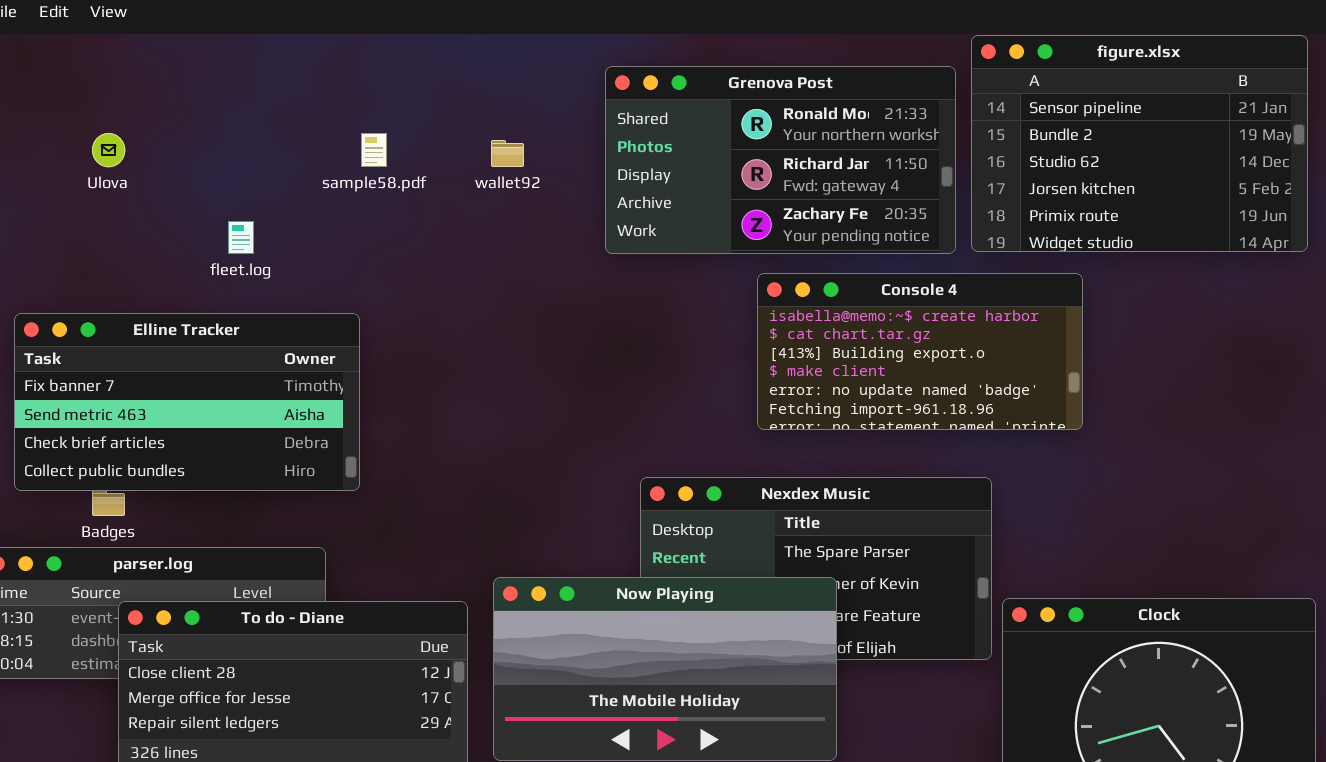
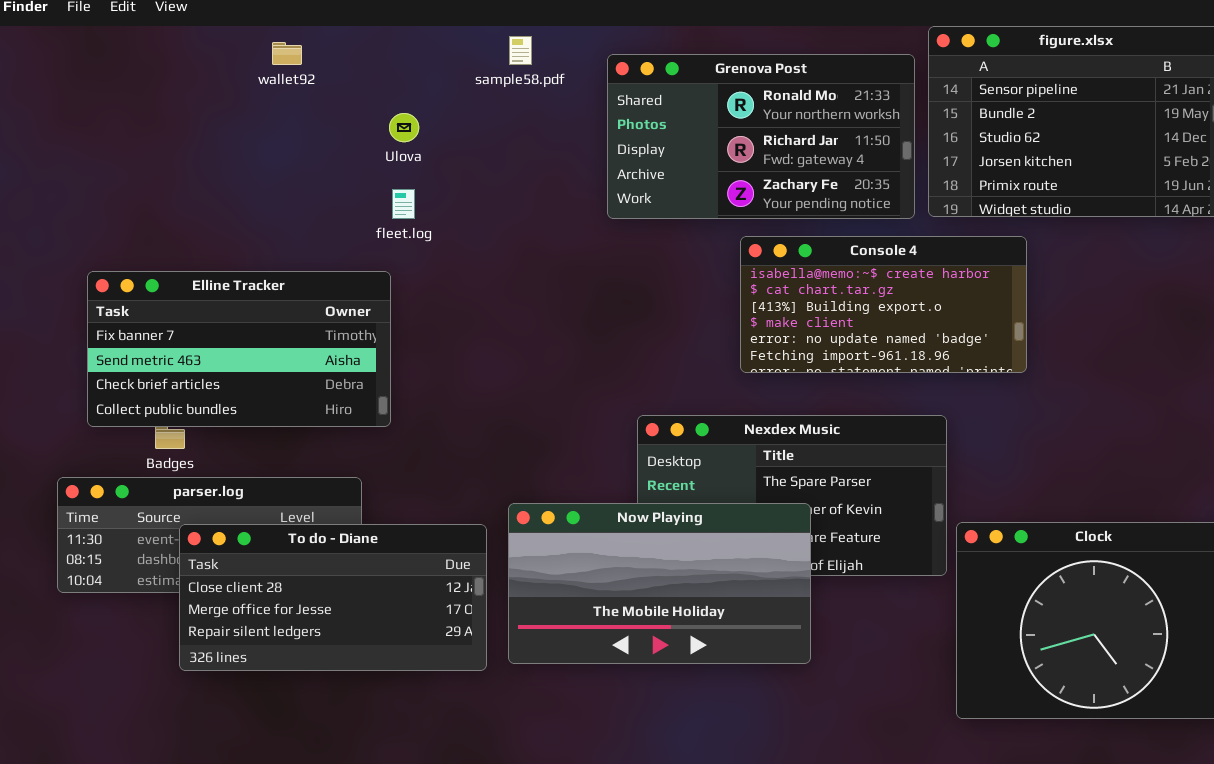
Ulova: [92,133,125,167] -> [389,113,419,142], moved
sample58.pdf: [361,133,387,167] -> [509,36,532,65], moved
wallet92: [491,140,524,167] -> [272,42,302,65], moved
fleet.log: [228,221,254,254] -> [392,189,415,219], moved

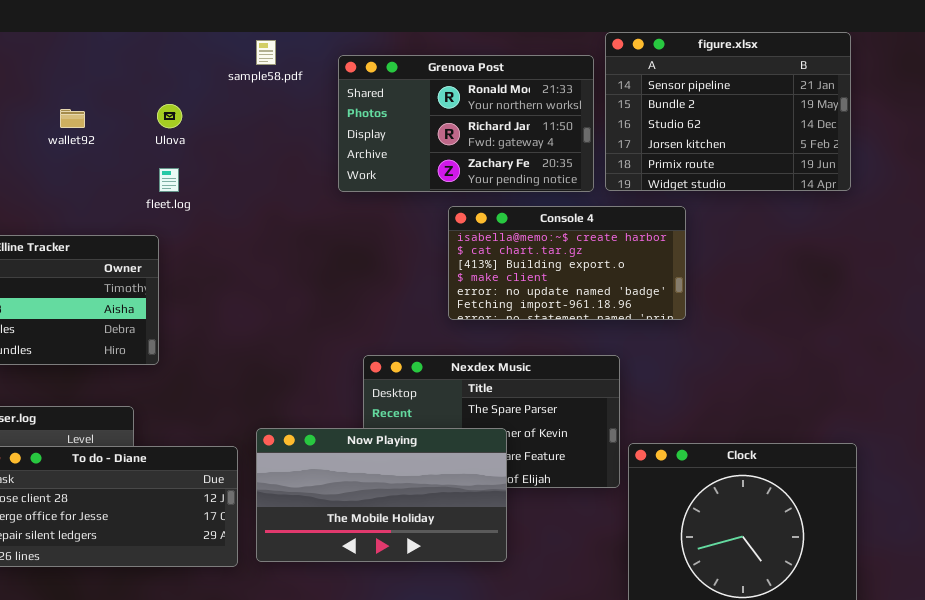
wallet92: [272,42,302,65] -> [60,109,85,128], moved

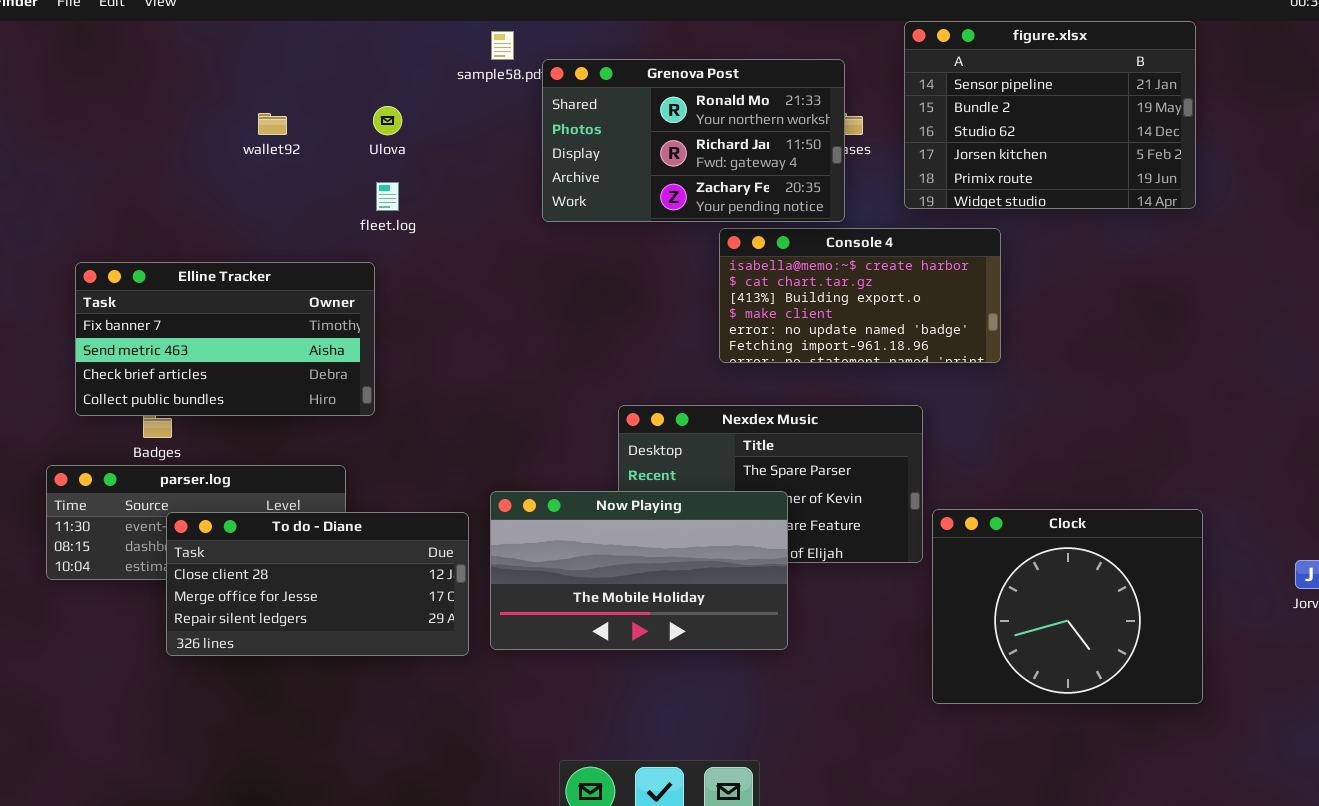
Grenova Post: [338,55,594,192] -> [542,59,845,222], moved

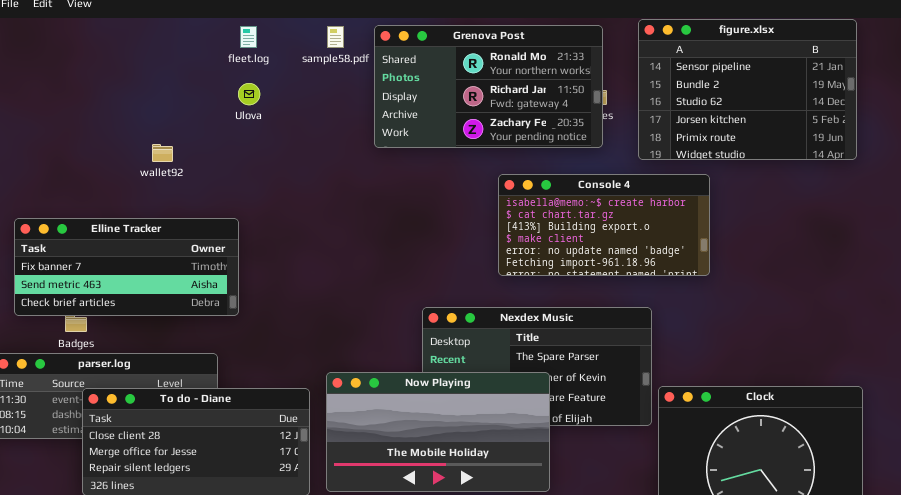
Grenova Post: [542,59,845,222] -> [374,25,603,148], moved
wallet92: [258,113,287,135] -> [152,144,173,162], moved
fleet.log: [376,182,399,211] -> [240,26,257,48], moved
Elline Tracker: [75,262,375,416] -> [14,218,239,316], resized

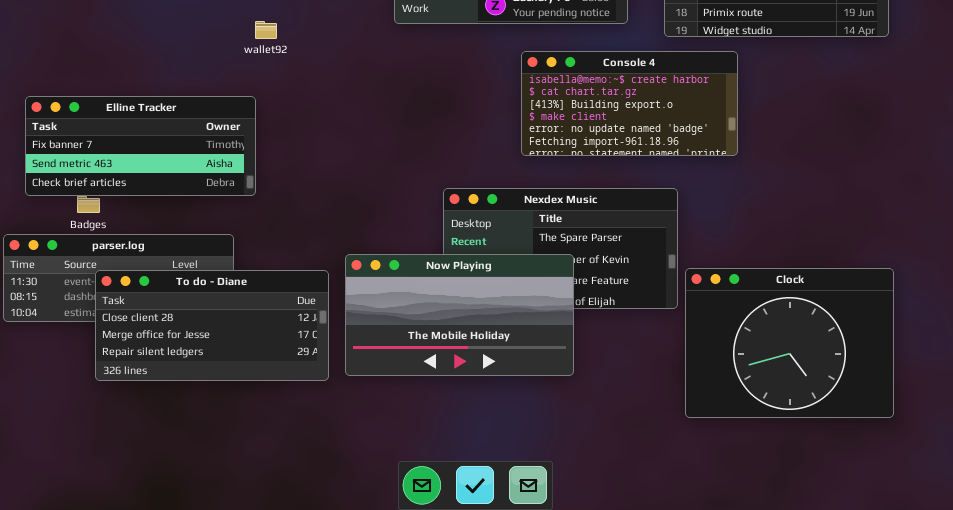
wallet92: [152,144,173,162] -> [255,21,277,39], moved

